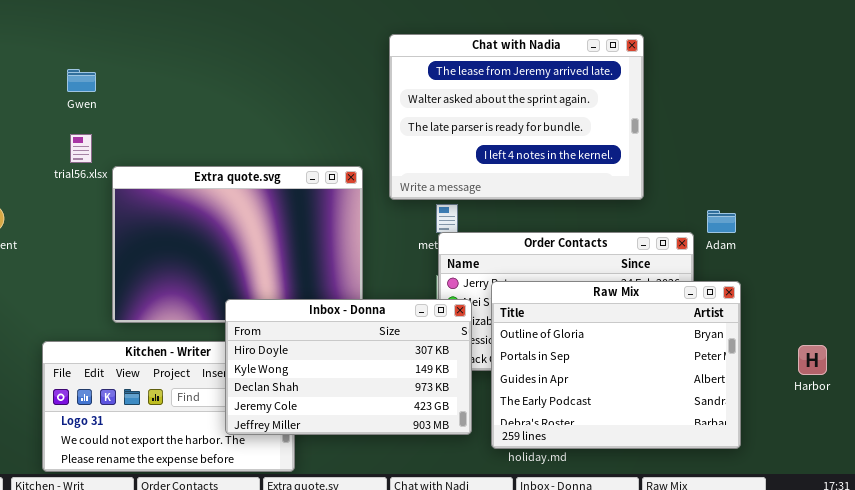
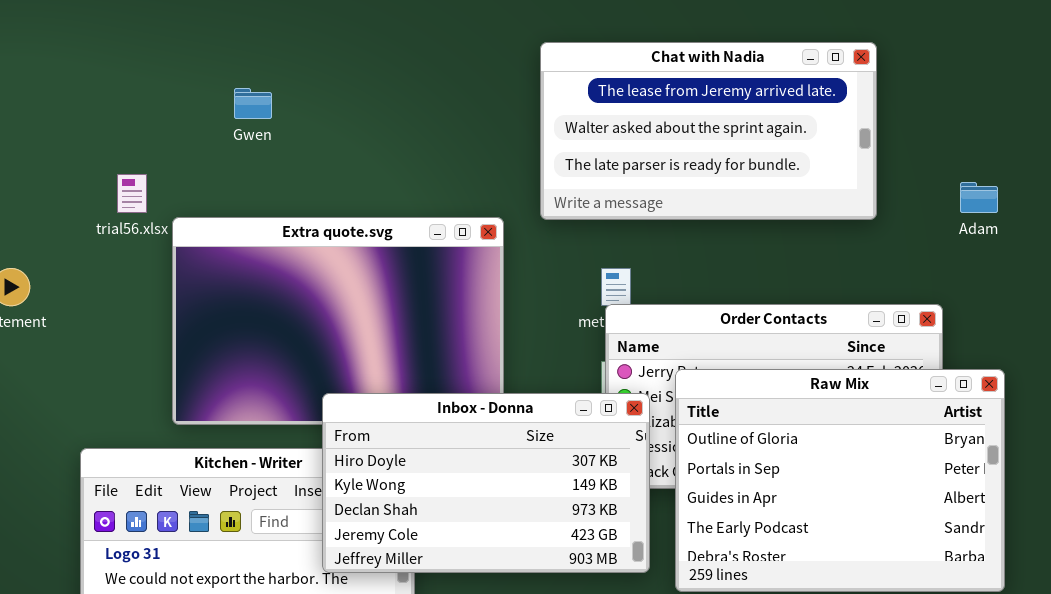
Chat with Nadia: [389,34,644,200] -> [540,42,877,220], resized
Gwen: [67,69,96,92] -> [234,88,272,119], moved
Adam: [707,210,736,233] -> [960,182,998,213], moved

